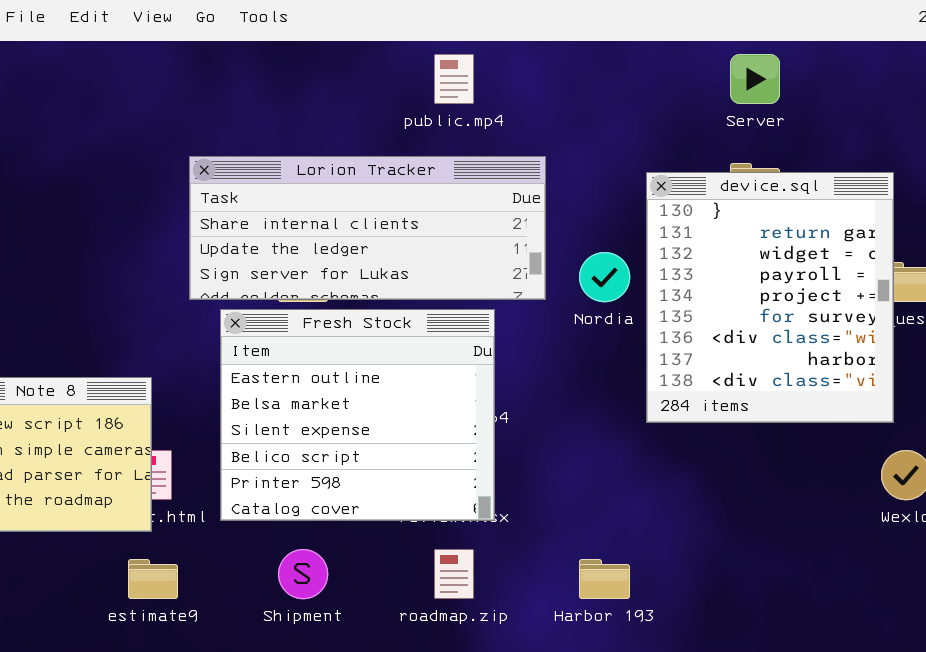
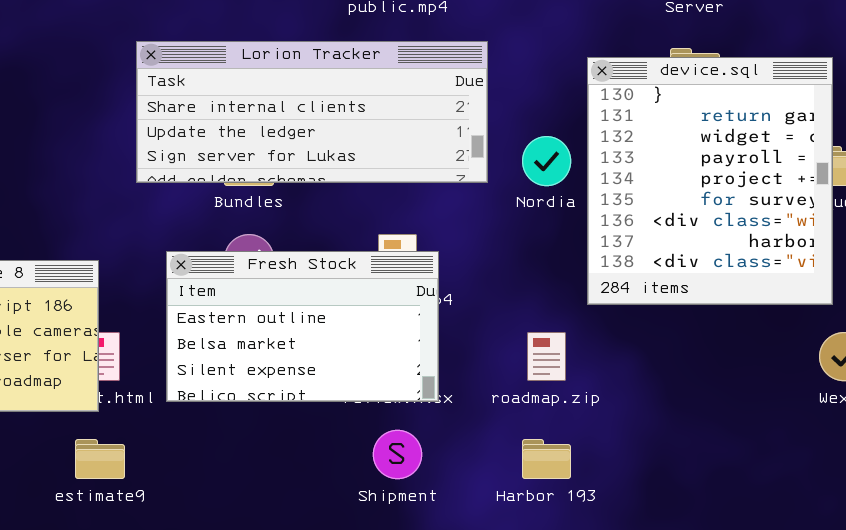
Fresh Stock: [220,309,495,521] -> [166,251,439,402], resized
Shipment: [278,549,328,599] -> [373,430,422,479], moved
roadmap.zip: [434,549,474,599] -> [527,332,566,381], moved

